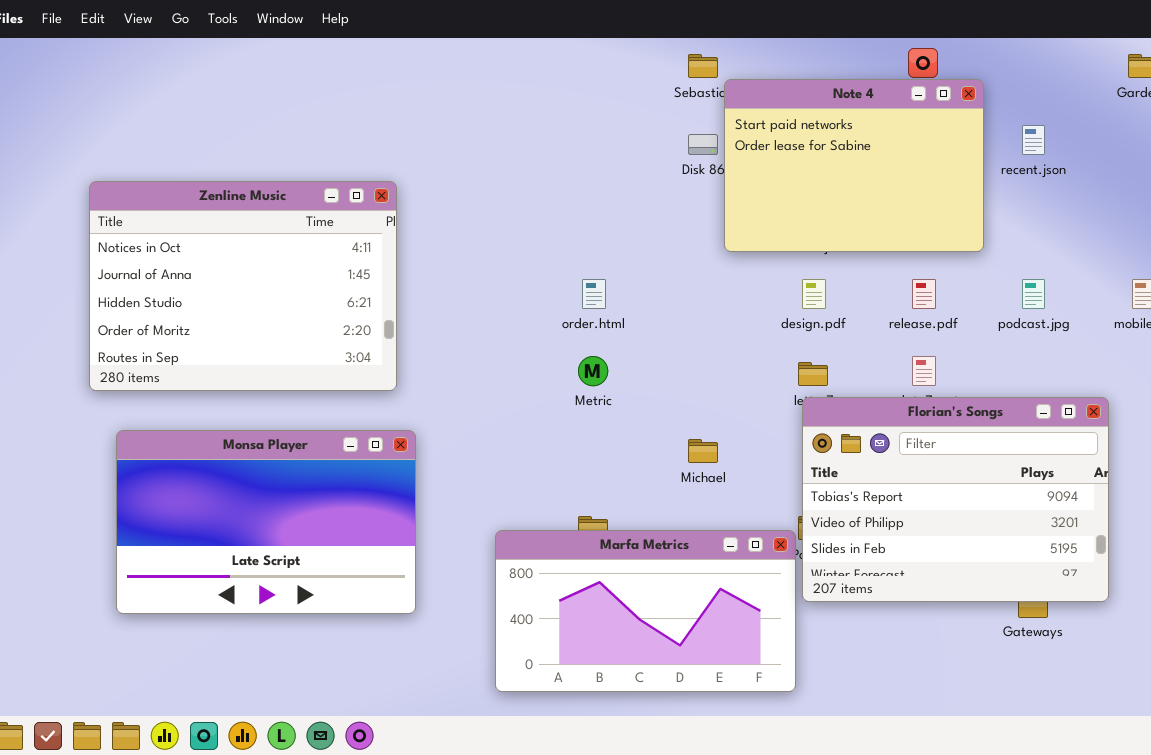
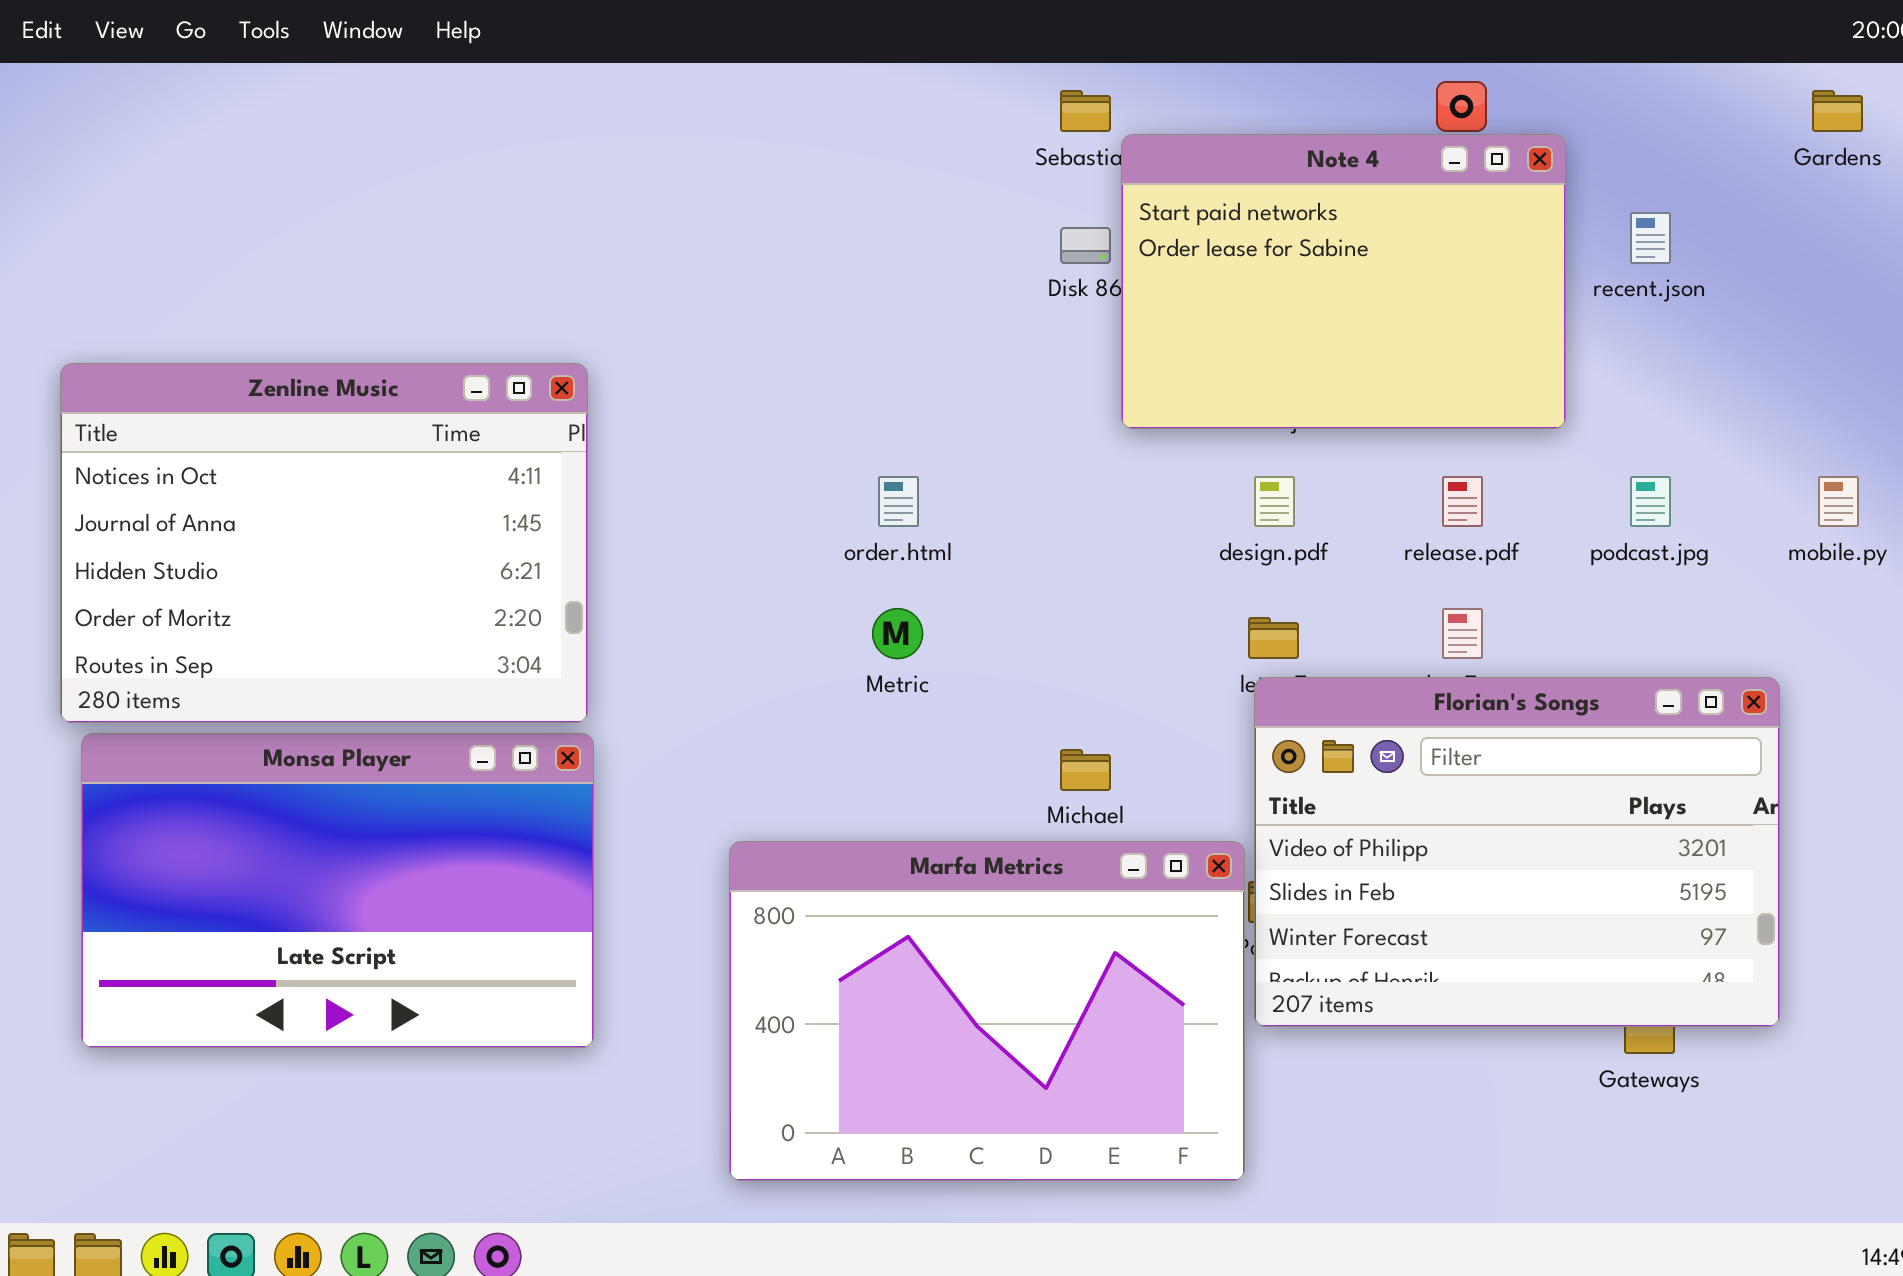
Zenline Music: [89,181,397,391] -> [60,363,588,723], moved
Florian's Songs: [802,397,1109,602] -> [1254,677,1780,1027], scrolled down 1 row
Marfa Metrics: [495,530,796,692] -> [729,841,1245,1181], resized

